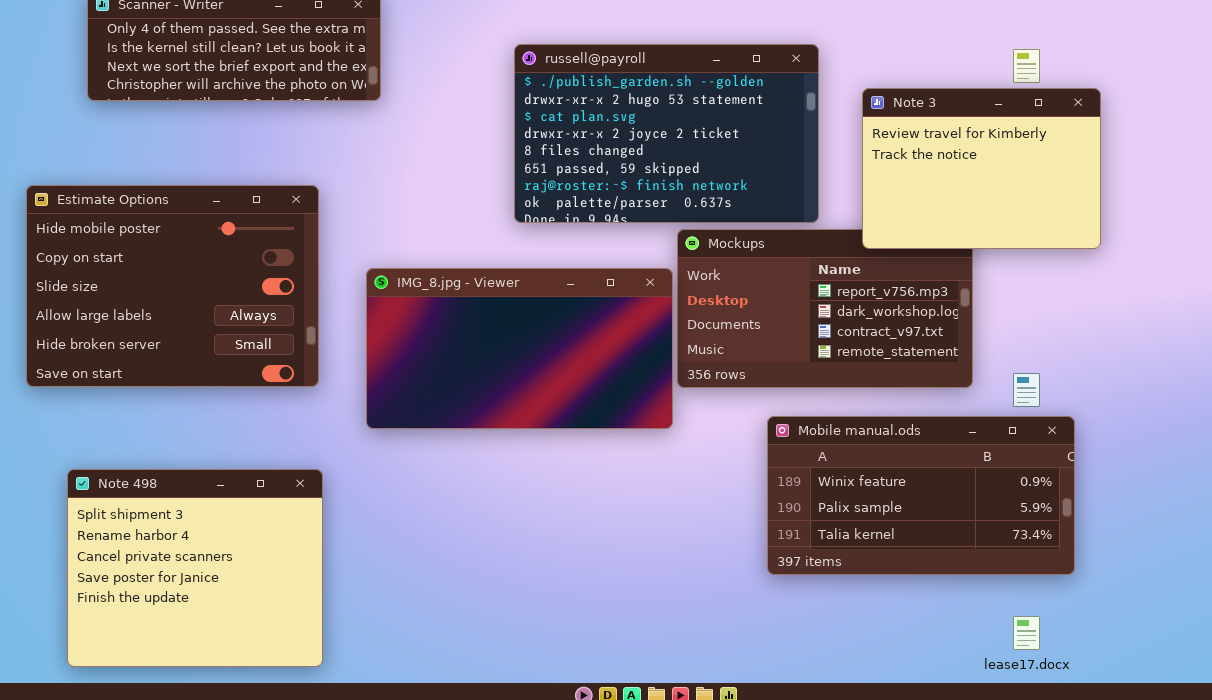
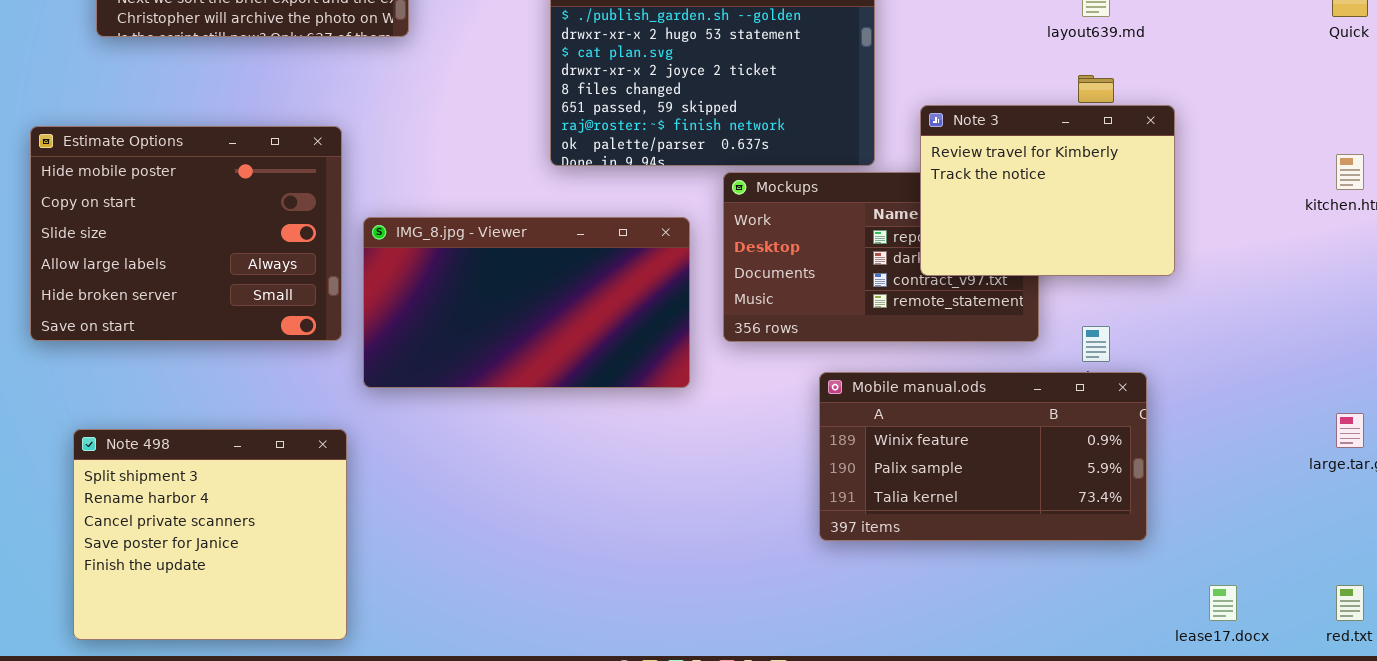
Note 3: [862,88,1101,249] -> [920,105,1175,276], moved
IMG_8.jpg - Viewer: [366,268,673,429] -> [363,217,690,388], moved
lease17.docx: [1013,616,1040,650] -> [1209,585,1237,621], moved

